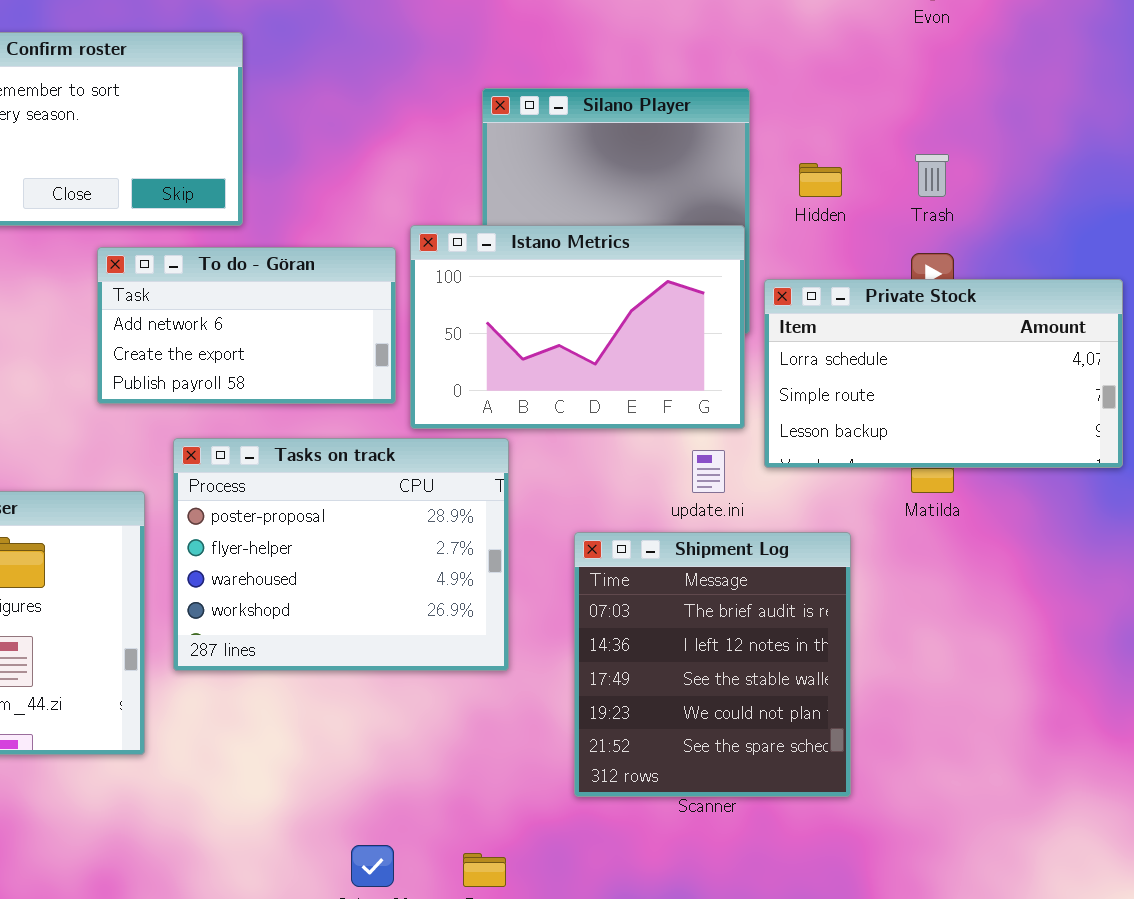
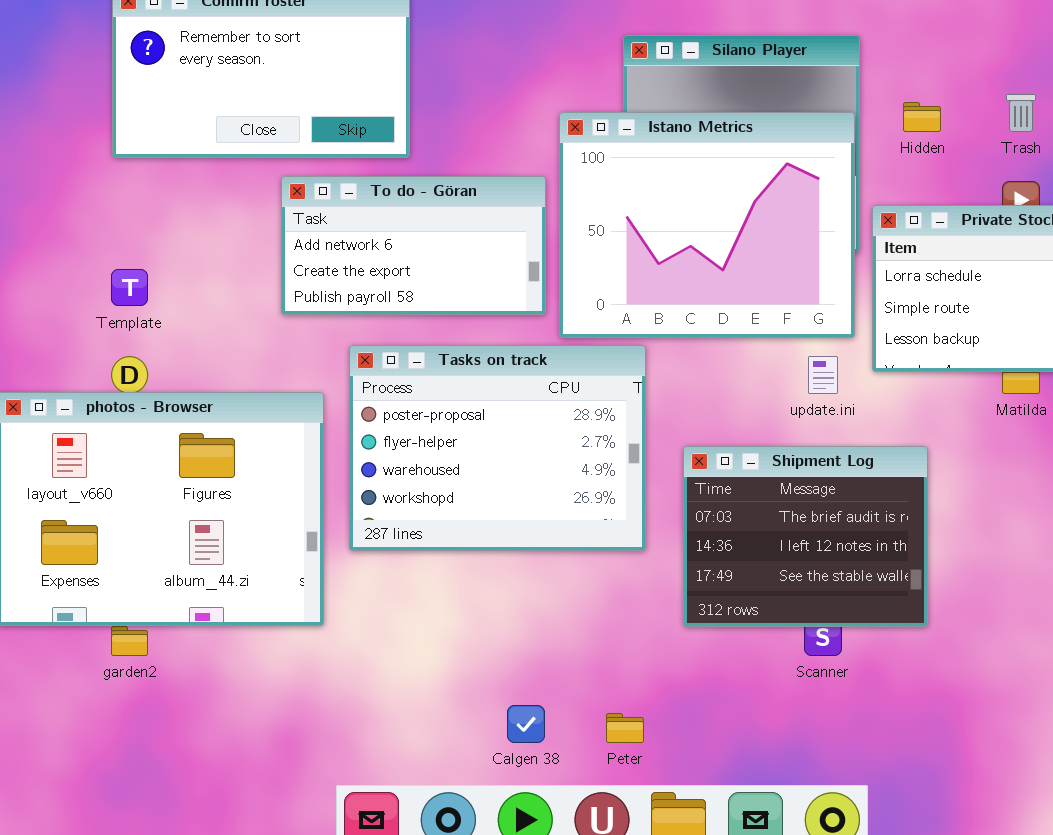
Istano Metrics: [410,225,745,429] -> [559,112,855,338], resized
Shipment Log: [574,532,851,797] -> [683,446,928,627], moved, resized

